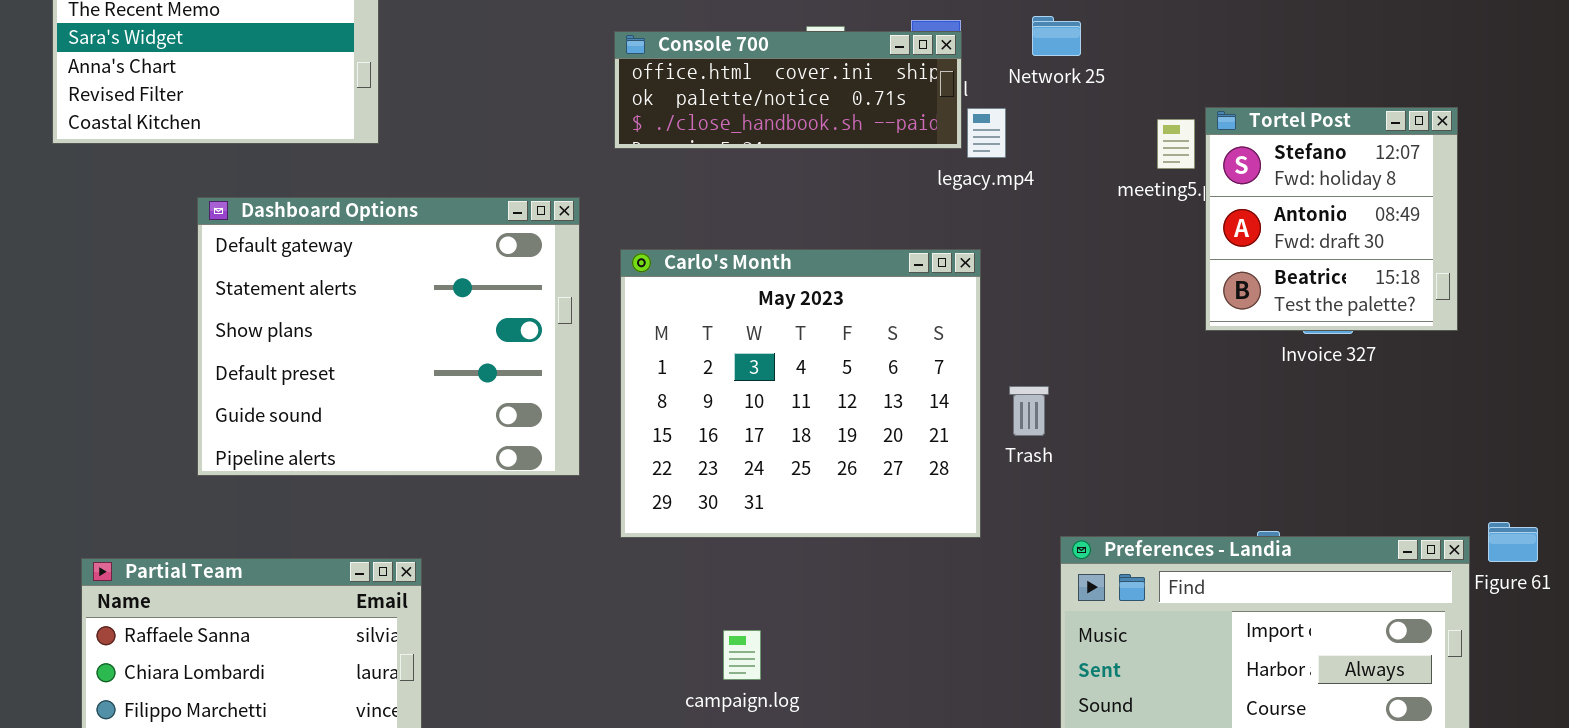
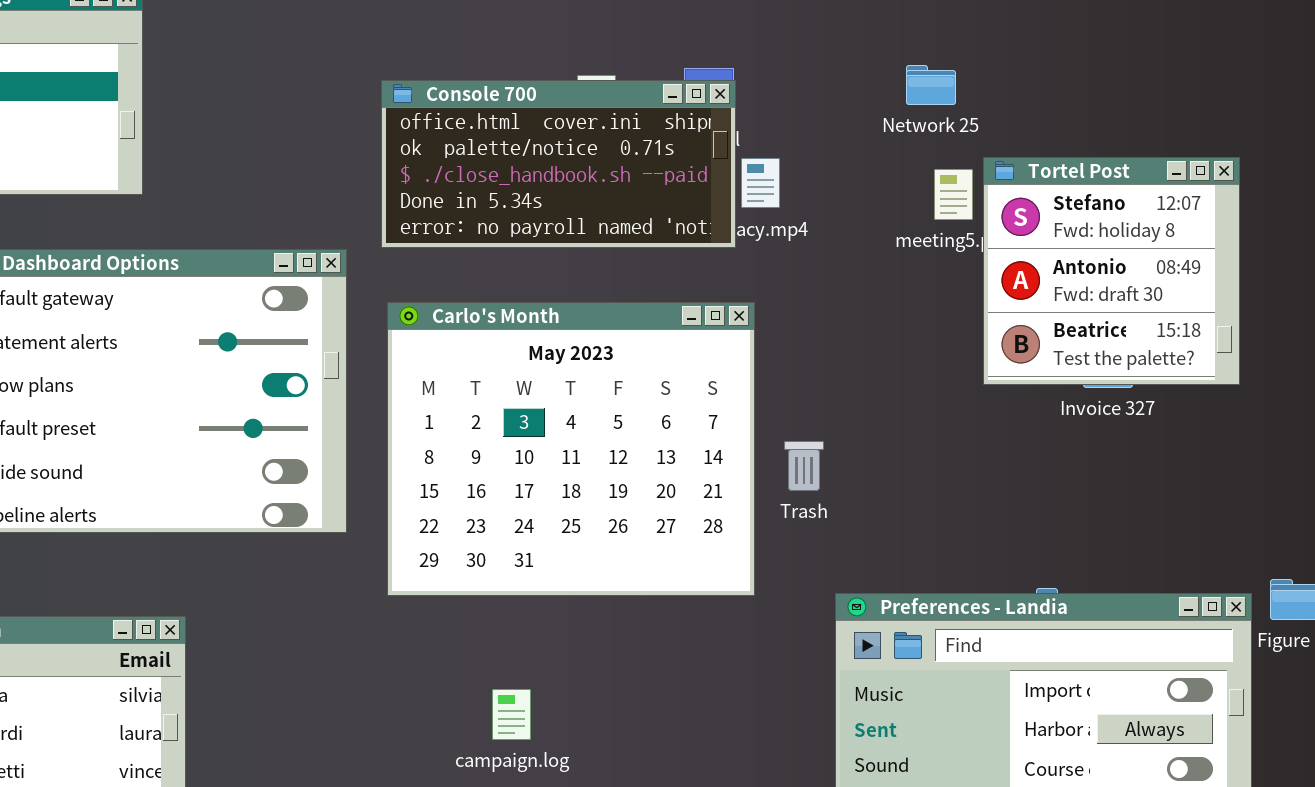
Network 25: [1032,16,1081,56] -> [906,65,956,105], moved
Console 700: [614,31,962,149] -> [381,80,736,248], resized

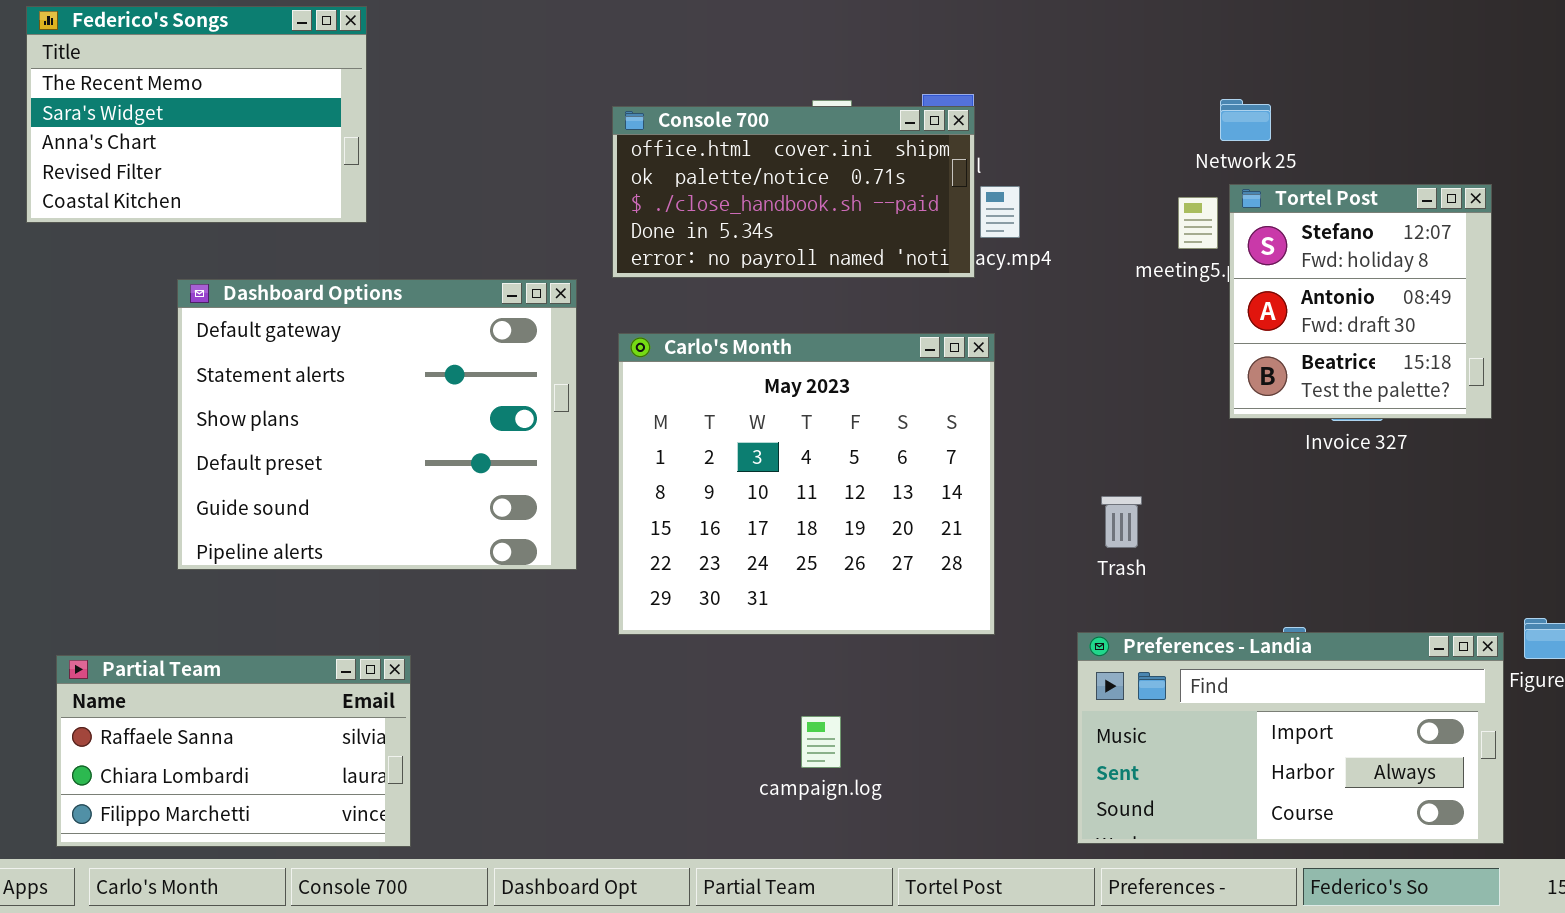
Network 25: [906,65,956,105] -> [1220,99,1271,141], moved
Trash: [784,441,824,491] -> [1101,496,1142,548], moved
campaign.log: [492,689,531,740] -> [801,716,841,768], moved

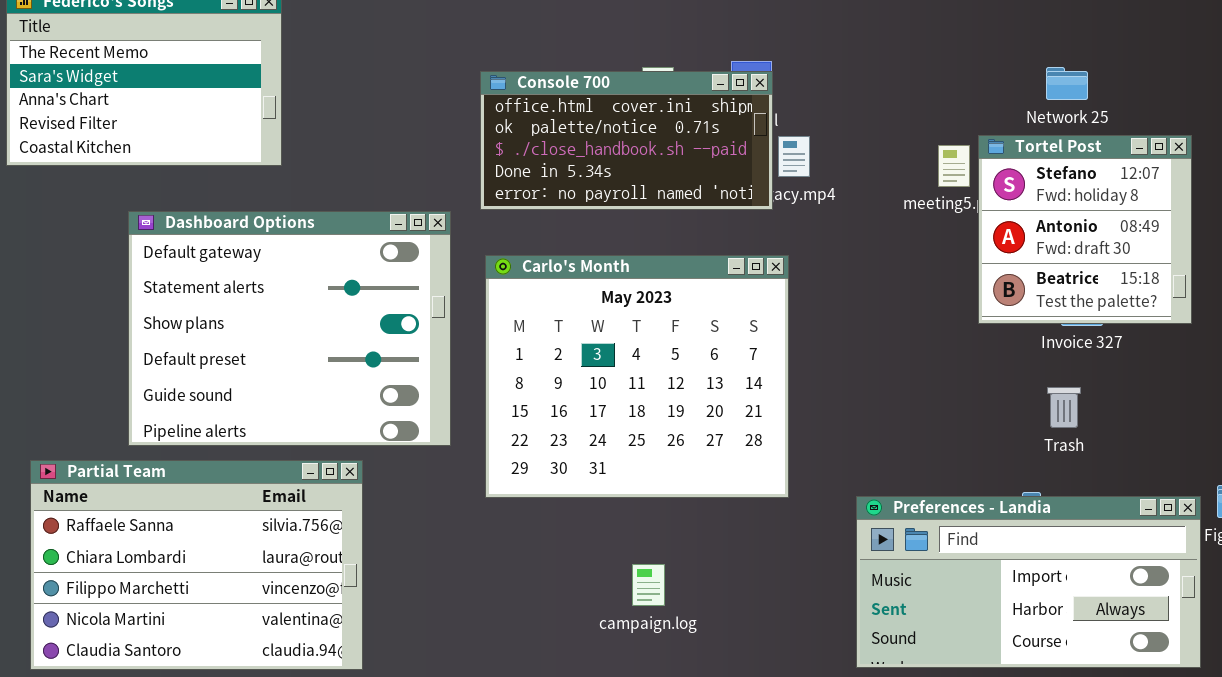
Network 25: [1220,99,1271,141] -> [1046,67,1088,100], moved
Trash: [1101,496,1142,548] -> [1047,387,1081,428], moved
Partial Team: [56,655,411,847] -> [30,460,363,670], resized

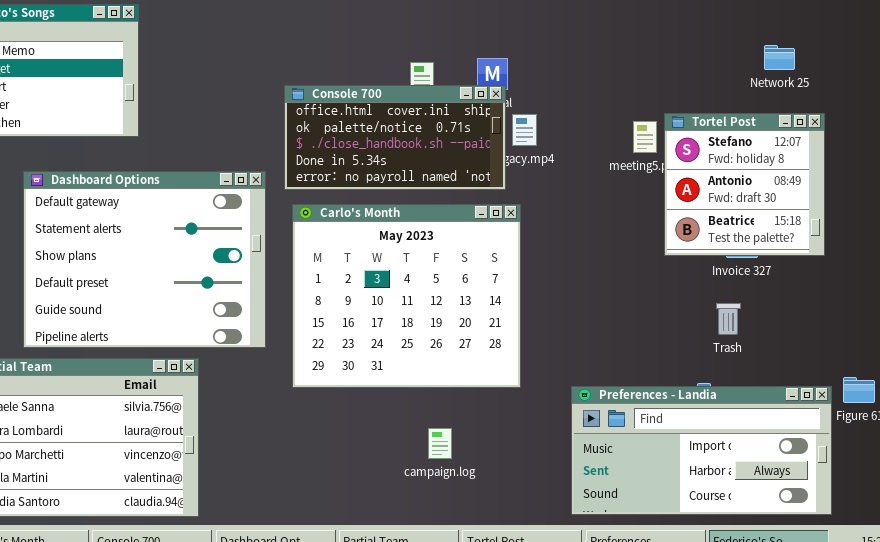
Network 25: [1046,67,1088,100] -> [764,45,795,70], moved
Console 700: [480,71,773,210] -> [284,85,506,190], moved
campaign.log: [632,564,665,606] -> [428,428,452,459], moved

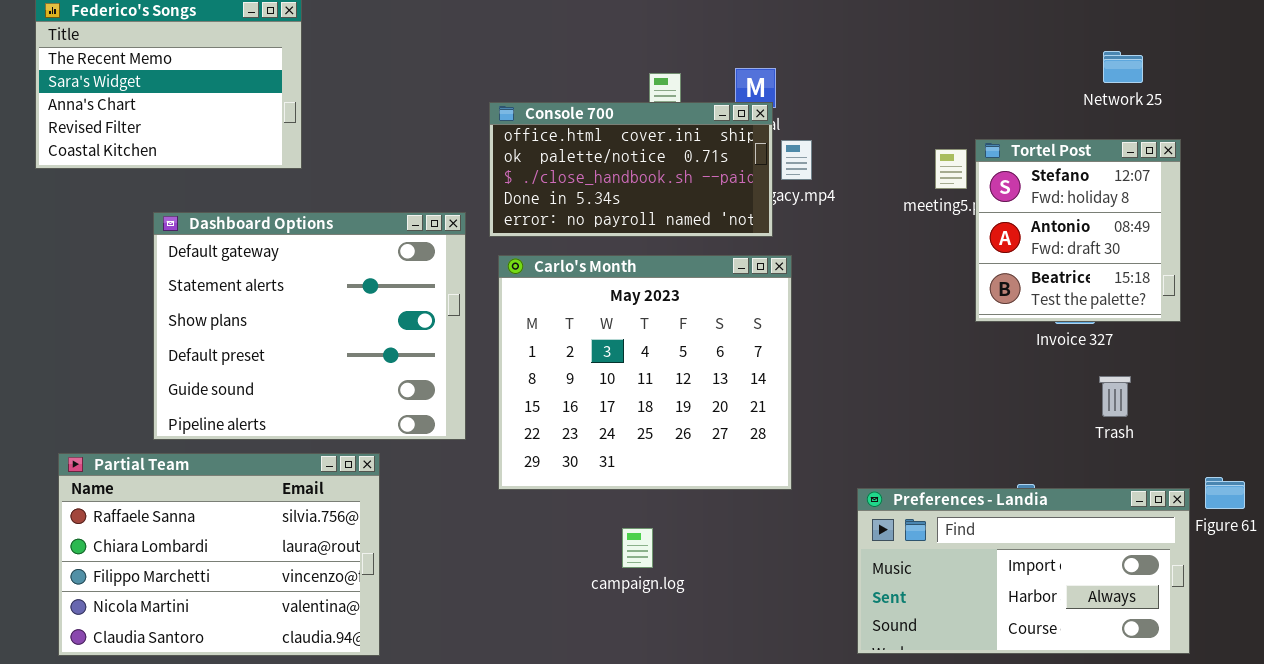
Trash: [716,303,741,335] -> [1099,376,1131,417], moved
campaign.log: [428,428,452,459] -> [622,528,653,568], moved

